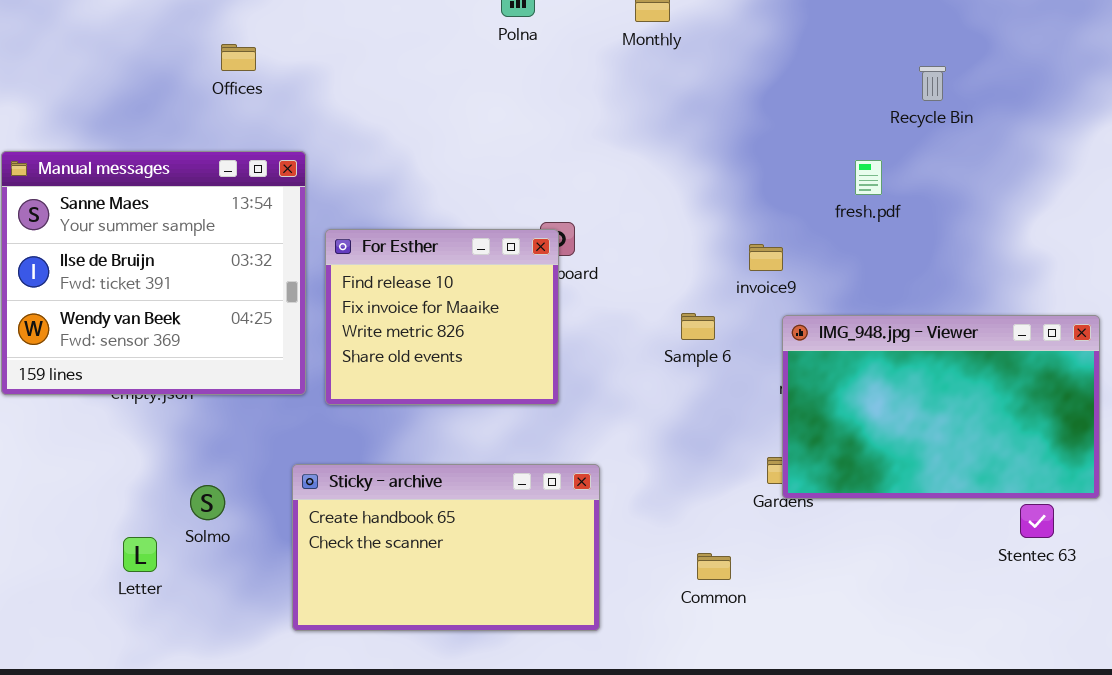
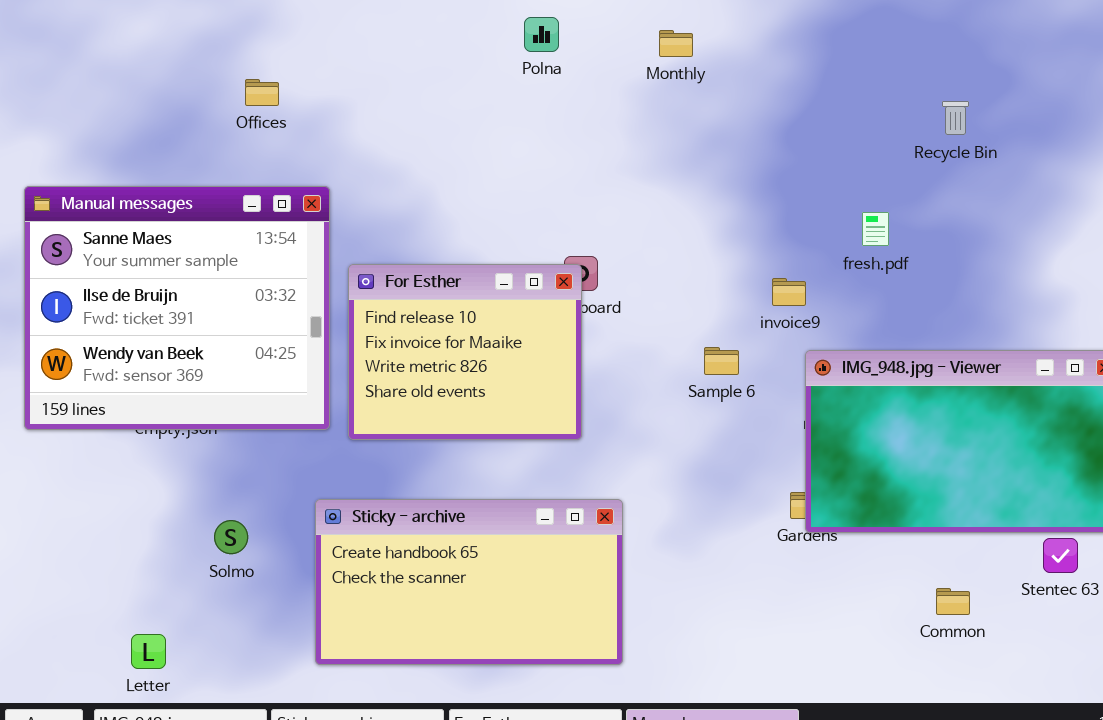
fresh.pdf: [855,160,882,195] -> [862,212,889,246], moved
Letter: [123,537,157,572] -> [131,634,166,669], moved
Common: [697,553,731,580] -> [936,588,970,615], moved

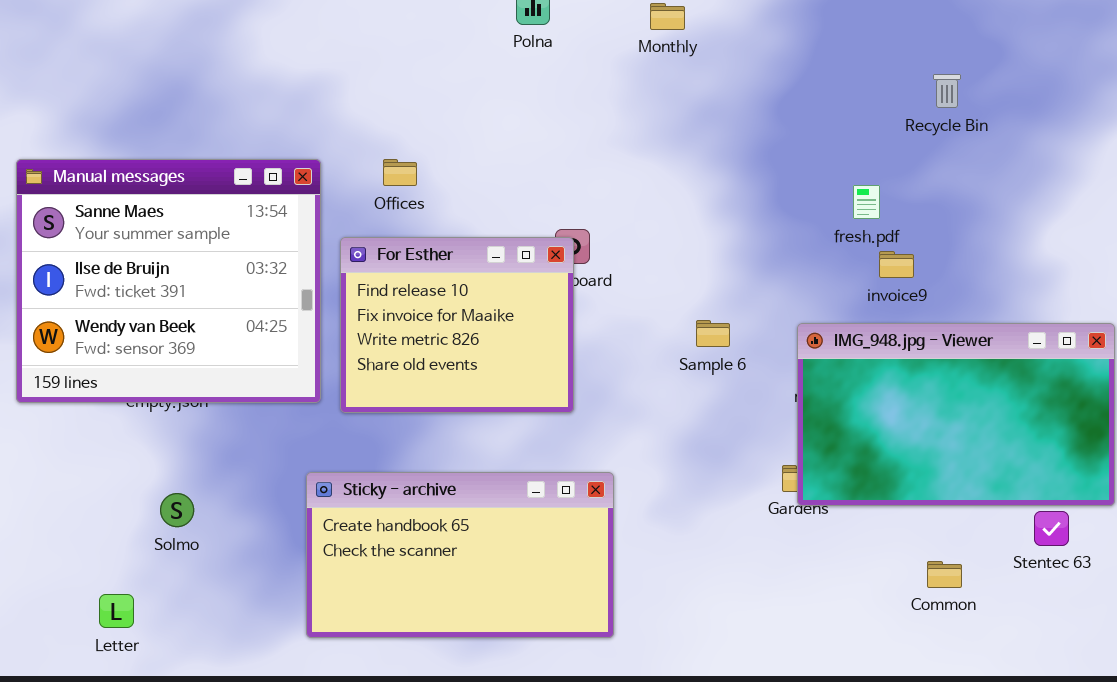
Offices: [245,79,279,106] -> [383,159,417,186], moved
invoice9: [772,278,806,306] -> [879,251,914,278], moved
Solmo: [214,520,248,554] -> [160,493,194,527], moved
Letter: [131,634,166,669] -> [99,594,134,628], moved

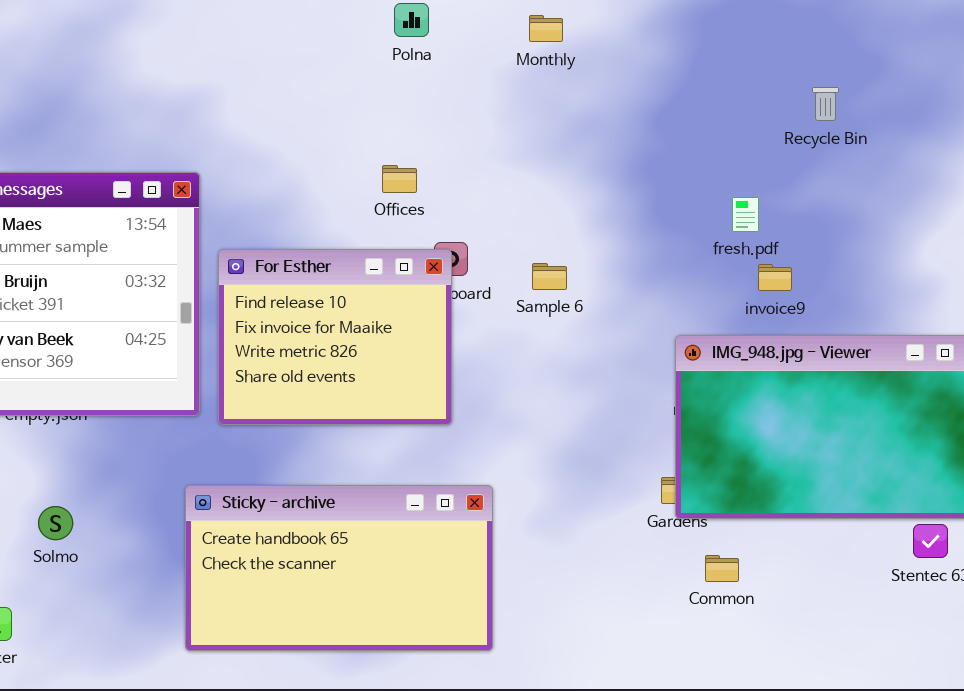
Offices: [383,159,417,186] -> [382,165,417,193], moved
Sample 6: [696,320,730,347] -> [532,263,567,290], moved
Common: [927,561,962,588] -> [705,555,739,582], moved

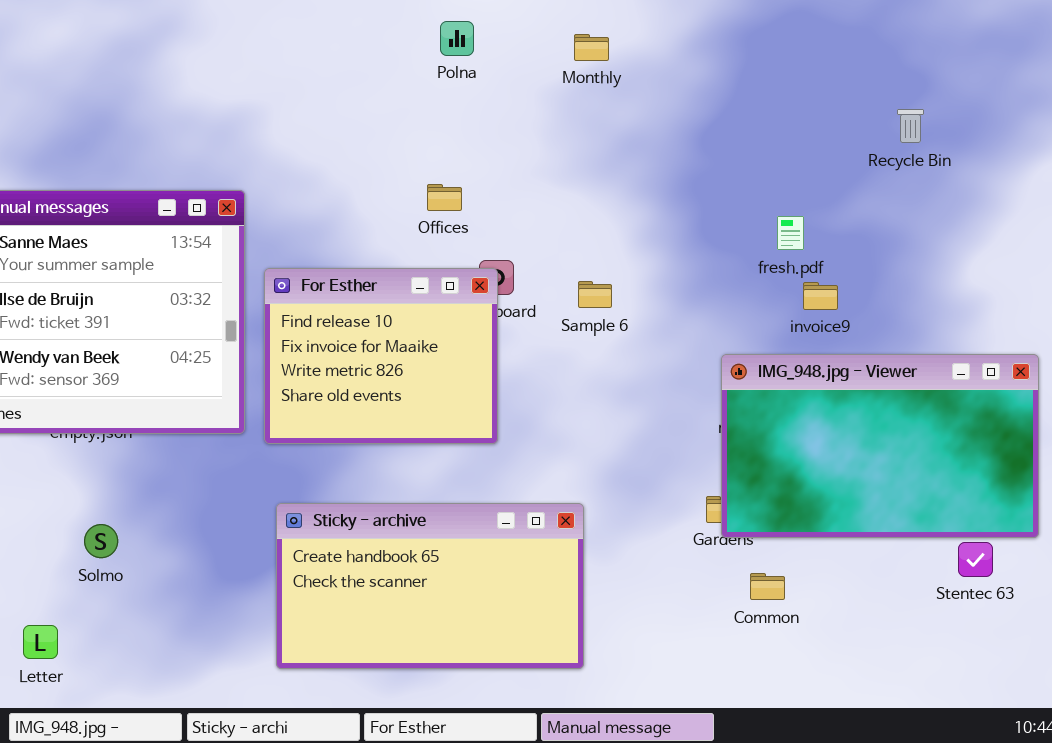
Recycle Bin: [812,87,839,121] -> [897,109,924,143], moved
Sticky - archive: [185,485,493,651] -> [276,503,584,669], moved

